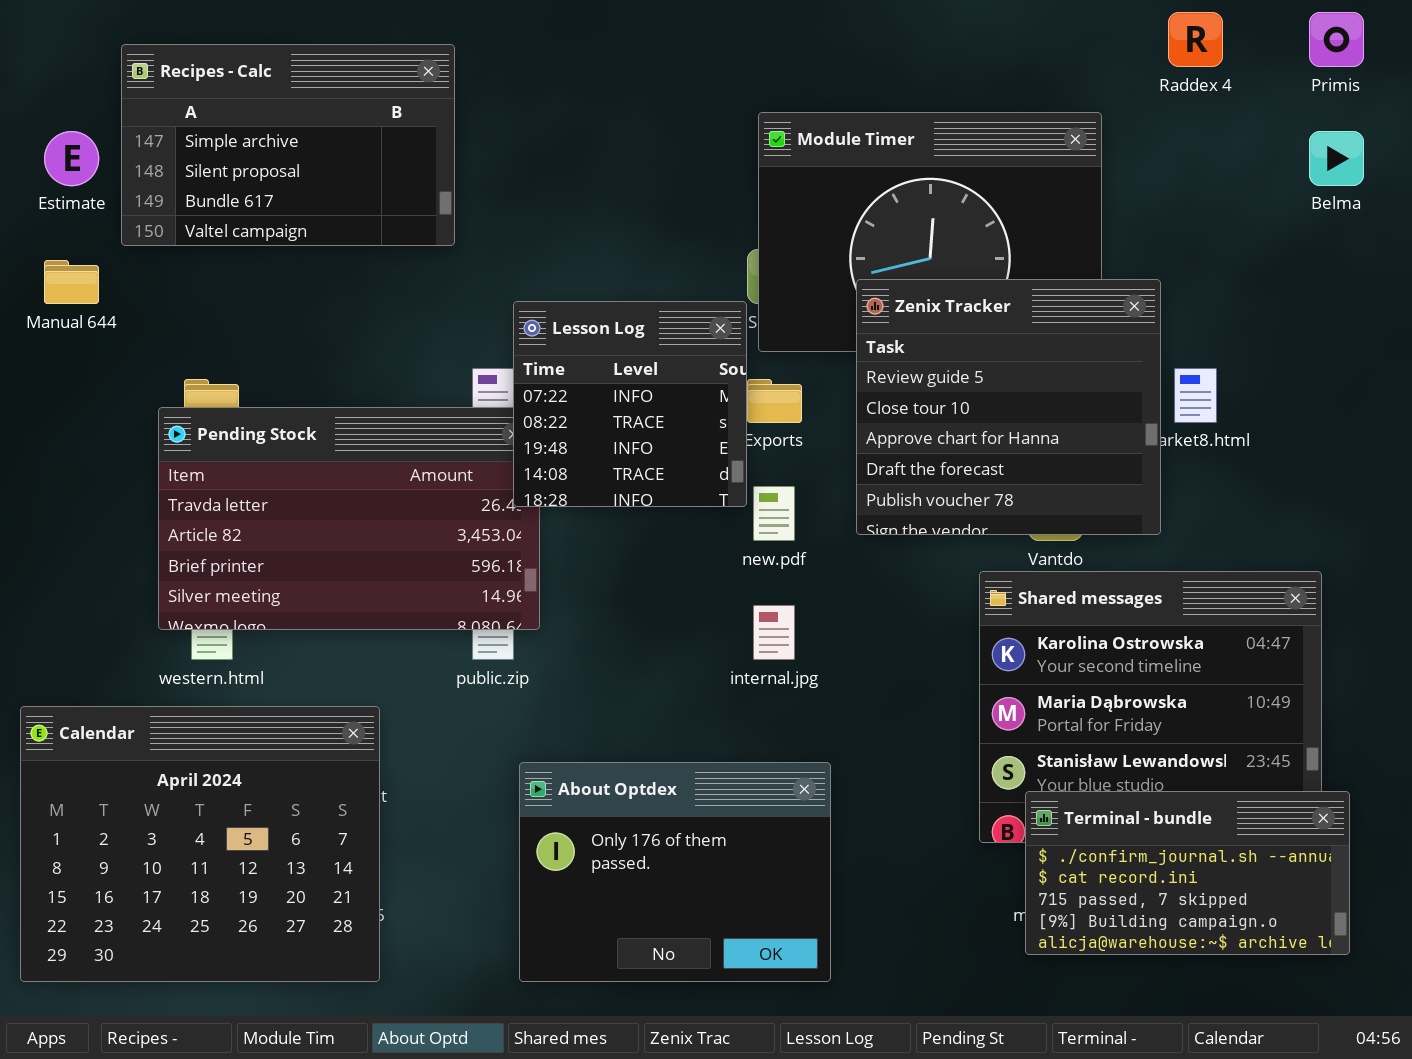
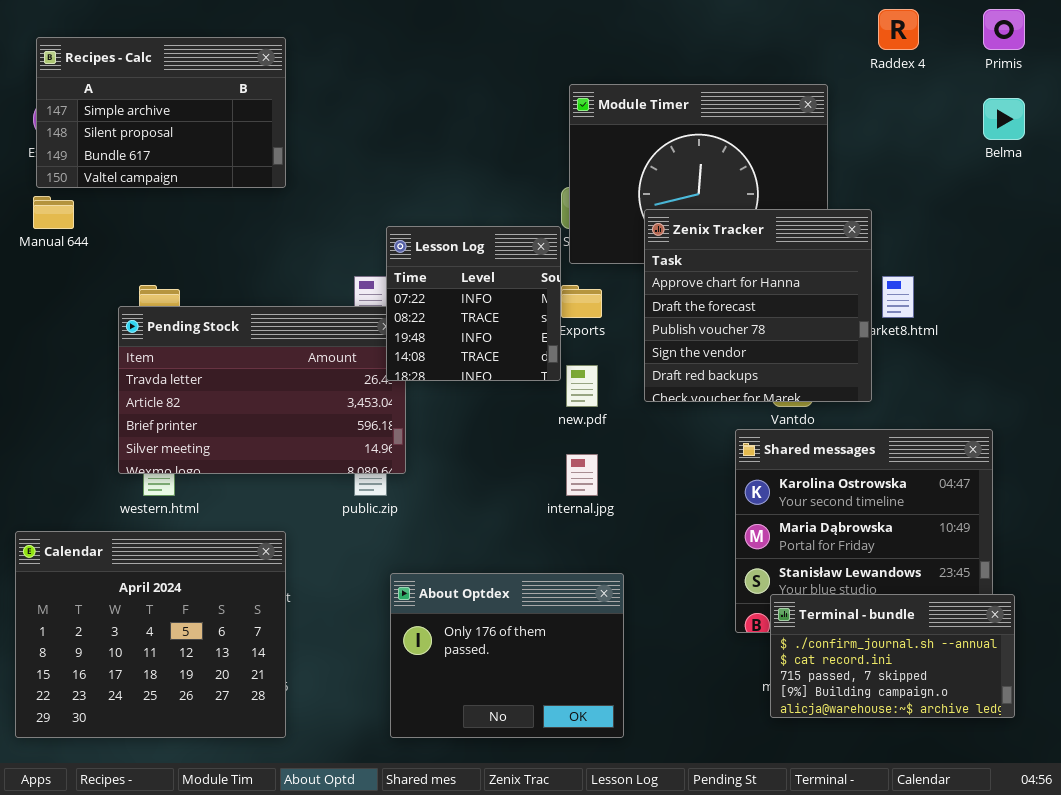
Recipes - Calc: [121,44,455,246] -> [36,37,286,188], moved
Zenix Tracker: [856,279,1161,535] -> [644,209,872,402], scrolled down 2 rows

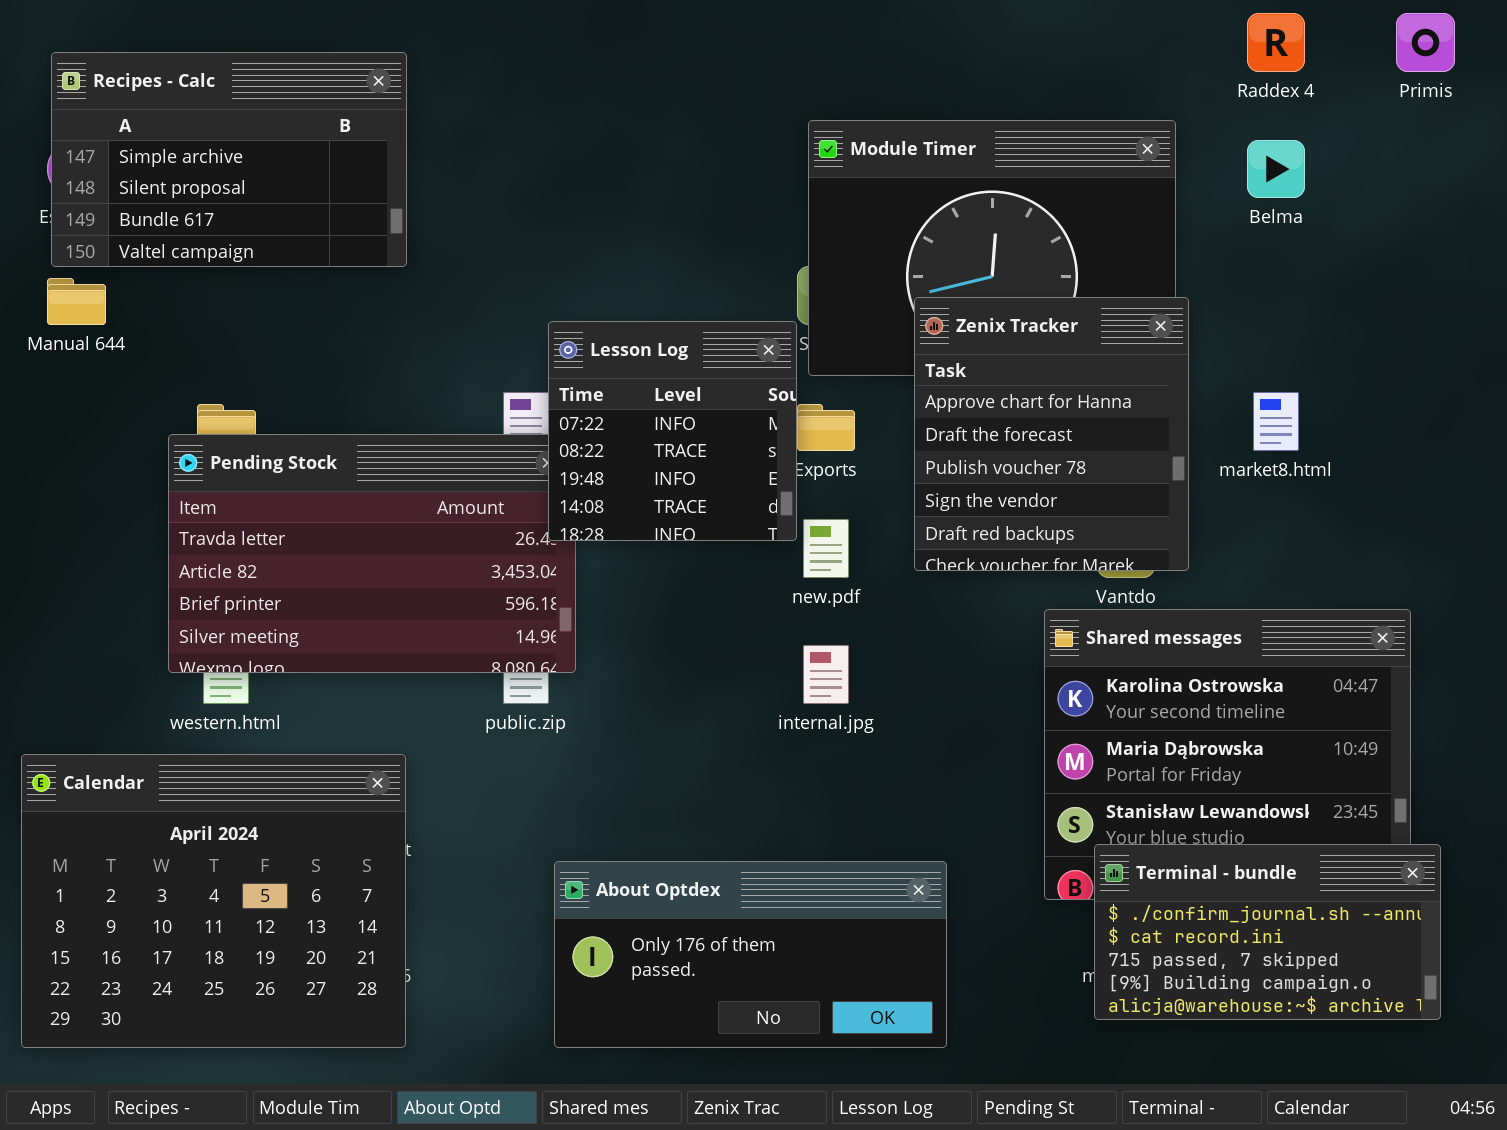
Belma: [983,98,1025,140] -> [1247,140,1305,198], moved
Zenix Tracker: [644,209,872,402] -> [914,297,1189,571], resized
About Optdex: [390,573,624,738] -> [554,861,947,1048], resized

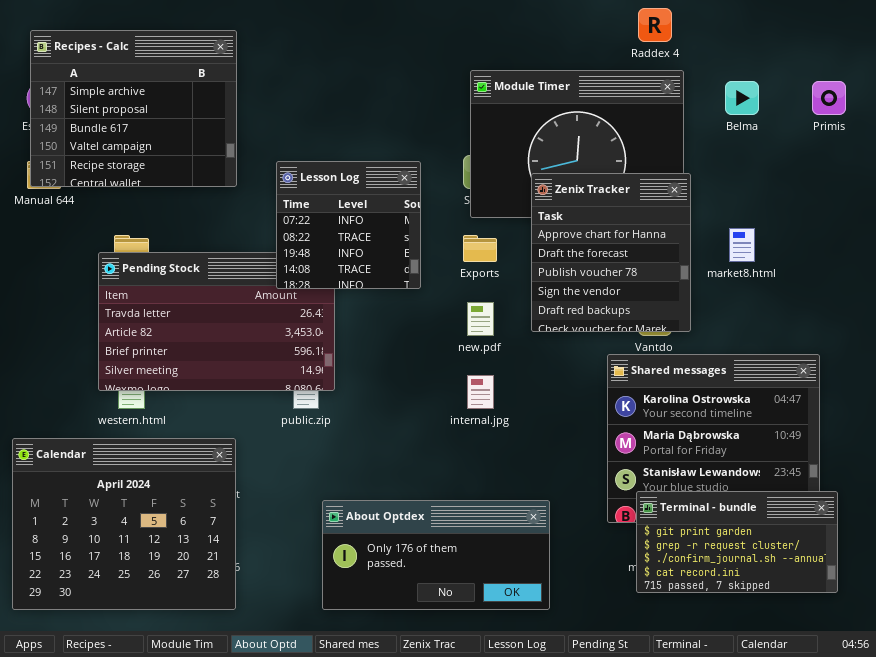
Raddex 4: [1247,13,1305,72] -> [638,8,672,42], moved
Primis: [1396,13,1455,72] -> [812,81,846,115], moved
Recipes - Calc: [51,52,407,267] -> [30,30,237,187], resized
Lesson Log: [548,321,797,541] -> [276,161,421,289], moved
Terminal - bundle: [1094,844,1441,1020] -> [636,491,838,593], scrolled up 2 rows

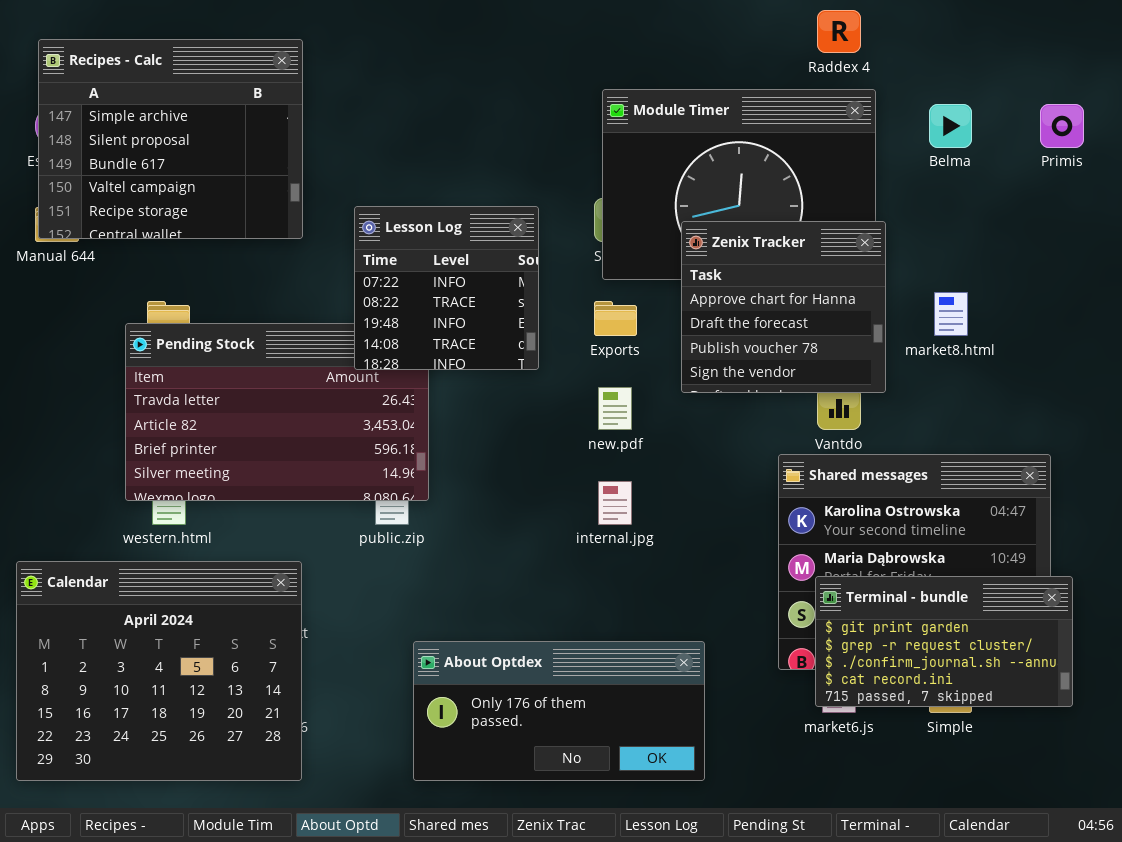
Zenix Tracker: [531,173,691,332] -> [681,221,886,393], resized
Terminal - bundle: [636,491,838,593] -> [815,576,1073,707], moved

